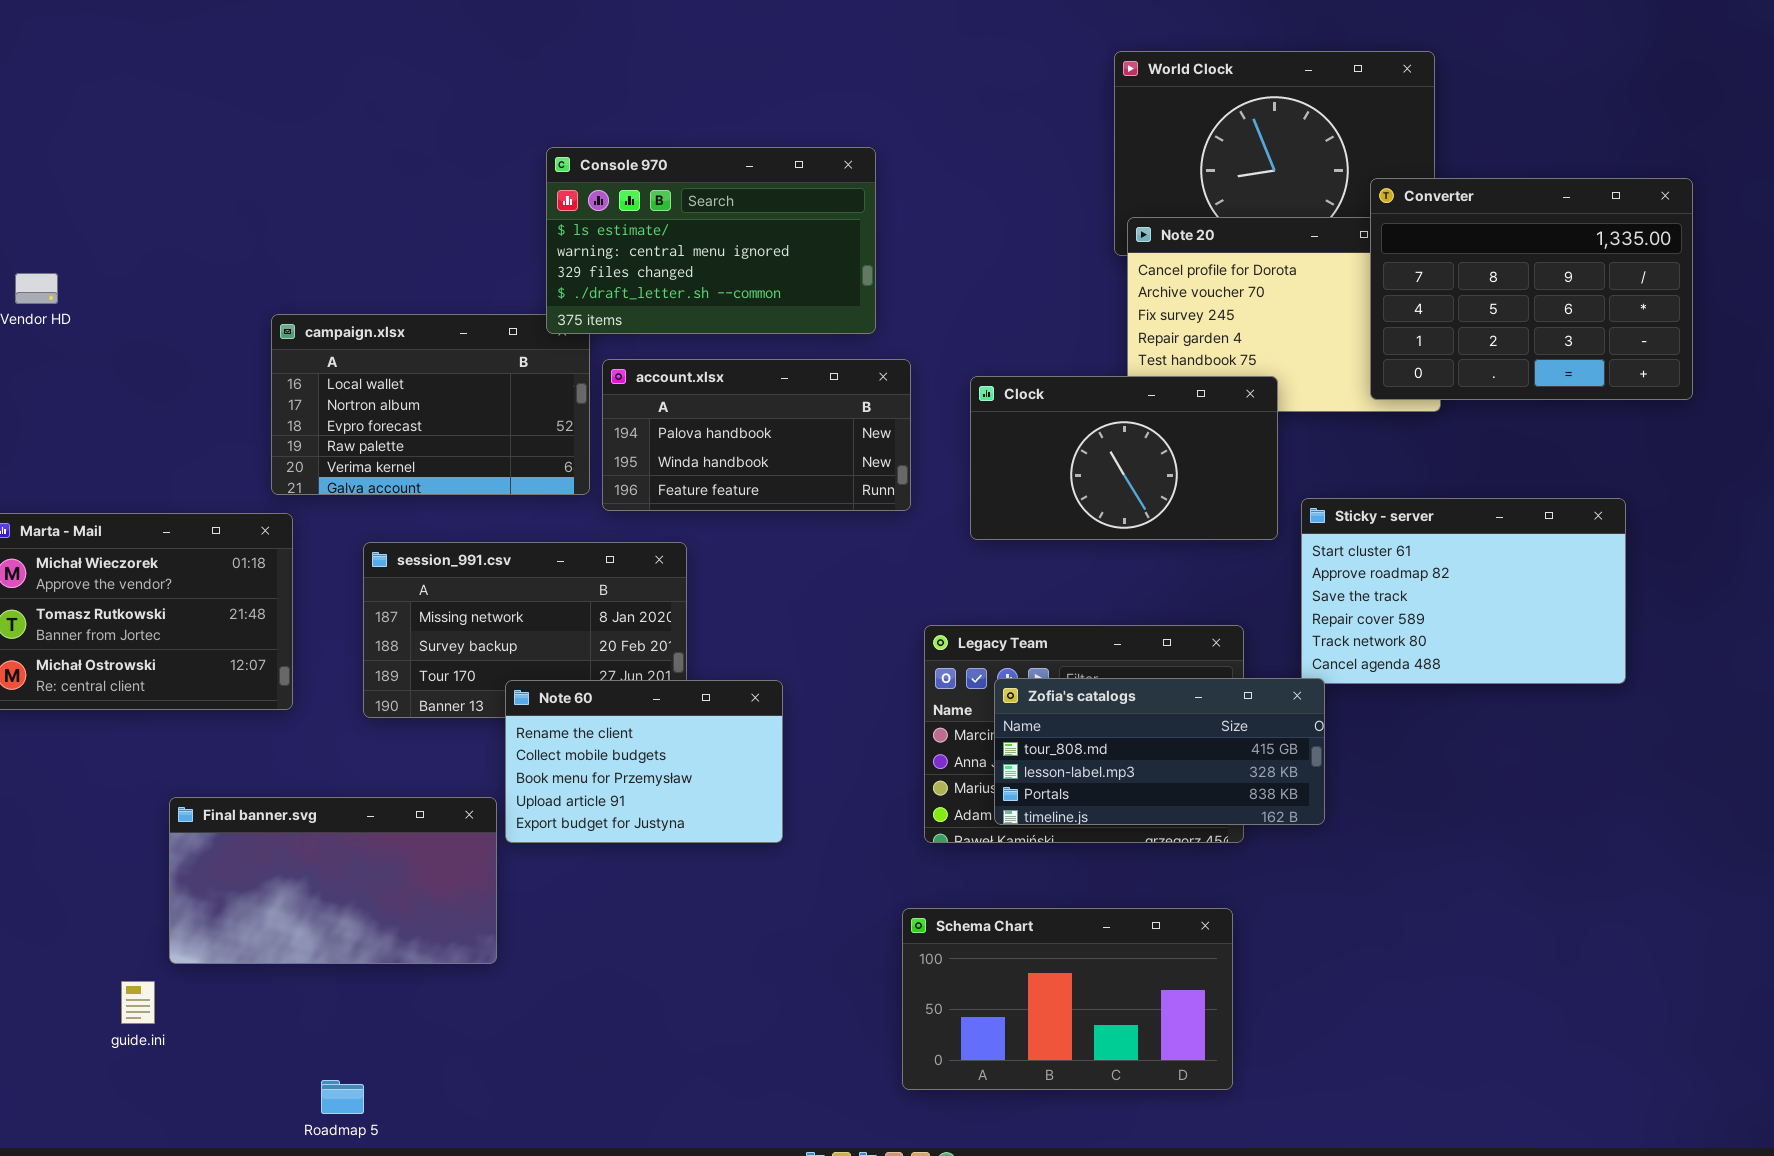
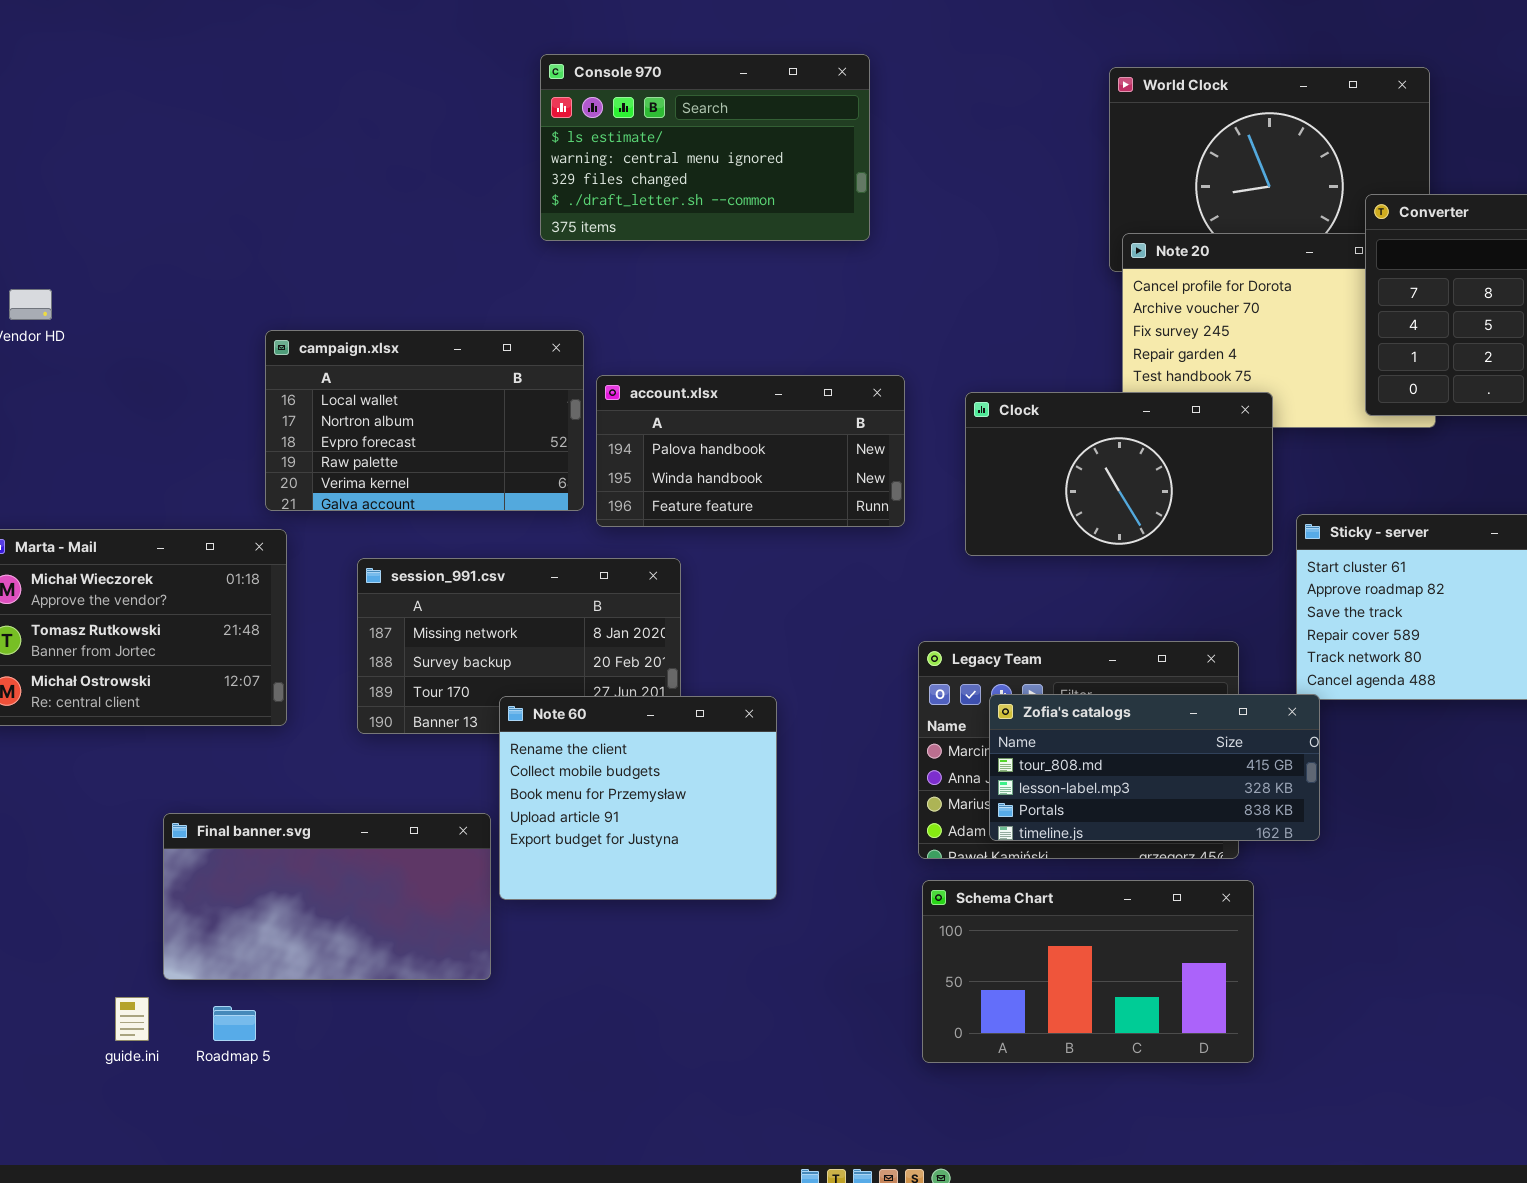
Console 970: [546,147,876,334] -> [540,54,870,241], moved
Note 60: [505,680,783,843] -> [499,696,777,900], resized
Schema Chart: [902,908,1233,1090] -> [922,880,1254,1063], moved
Roadmap 5: [321,1080,364,1114] -> [213,1006,256,1041], moved

